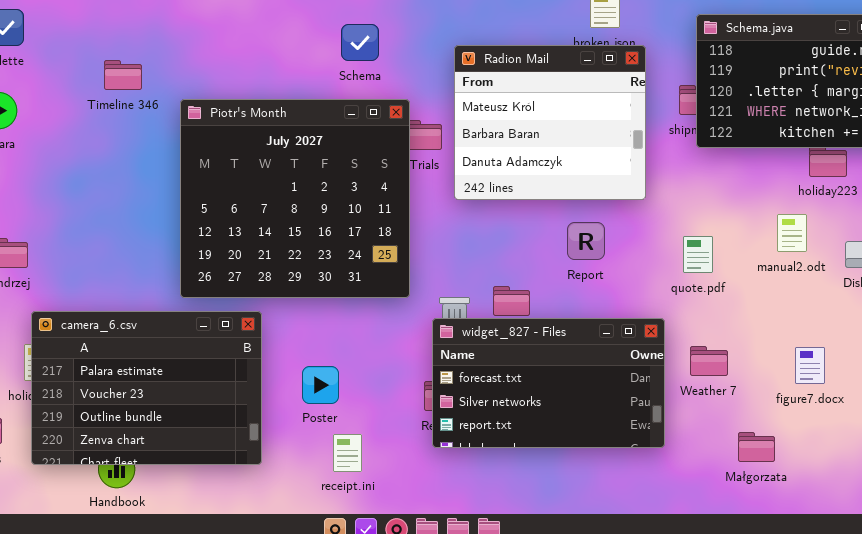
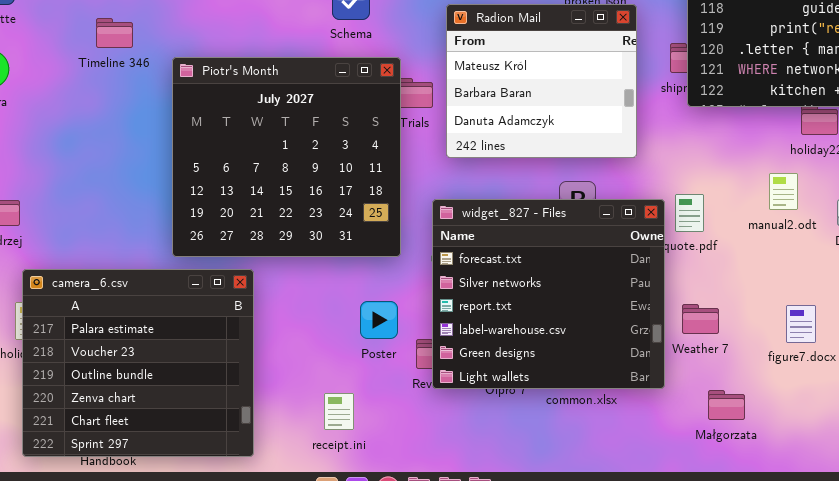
camera_6.csv: [31,311,262,465] -> [22,269,254,457], resized
widget_827 - Files: [432,318,665,448] -> [432,199,665,389], moved, resized
Poster: [302,366,339,404] -> [360,301,398,339], moved
Małgorzata: [738,432,775,462] -> [708,390,745,420], moved

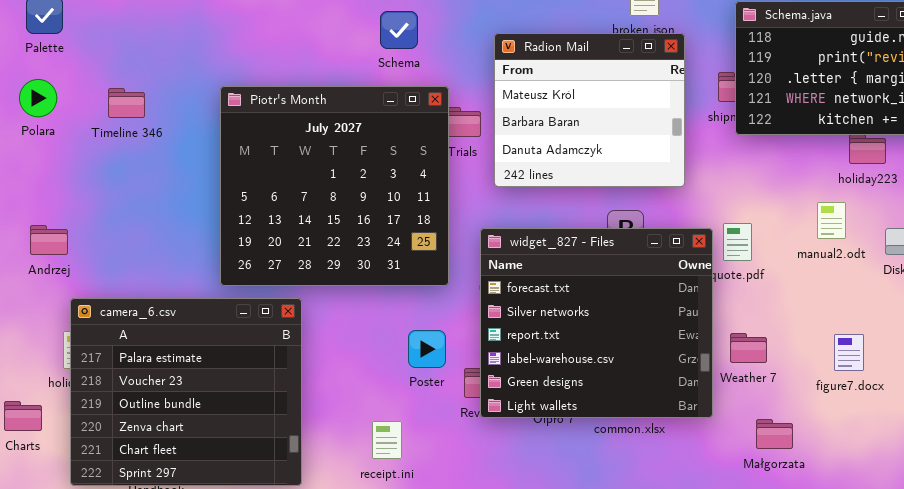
Timeline 346: [96,18,133,48] -> [108,88,145,118], moved

